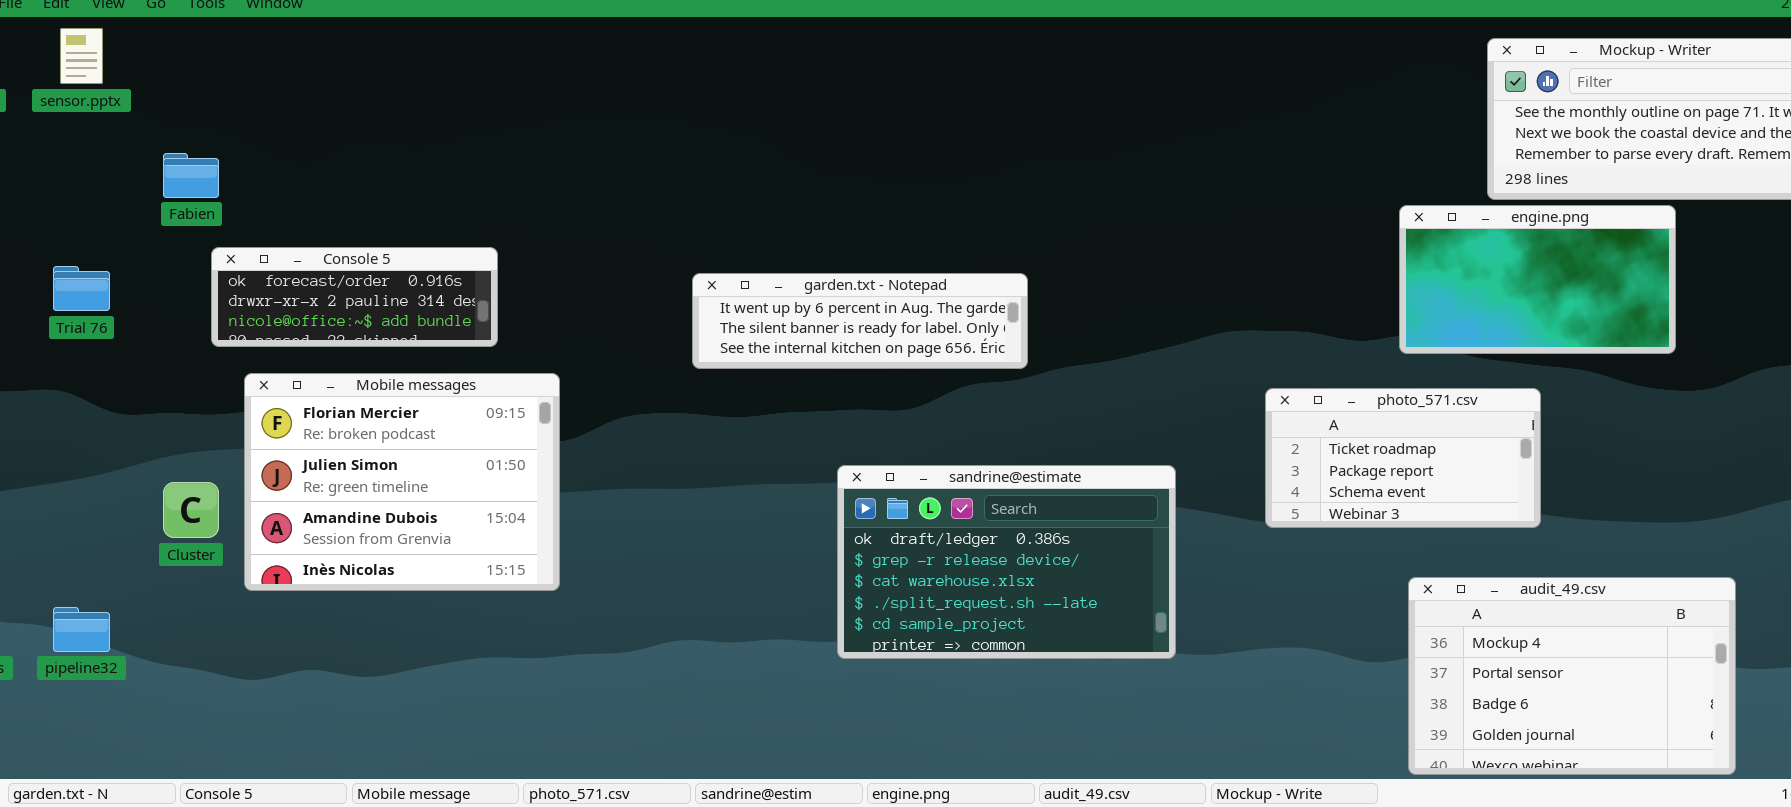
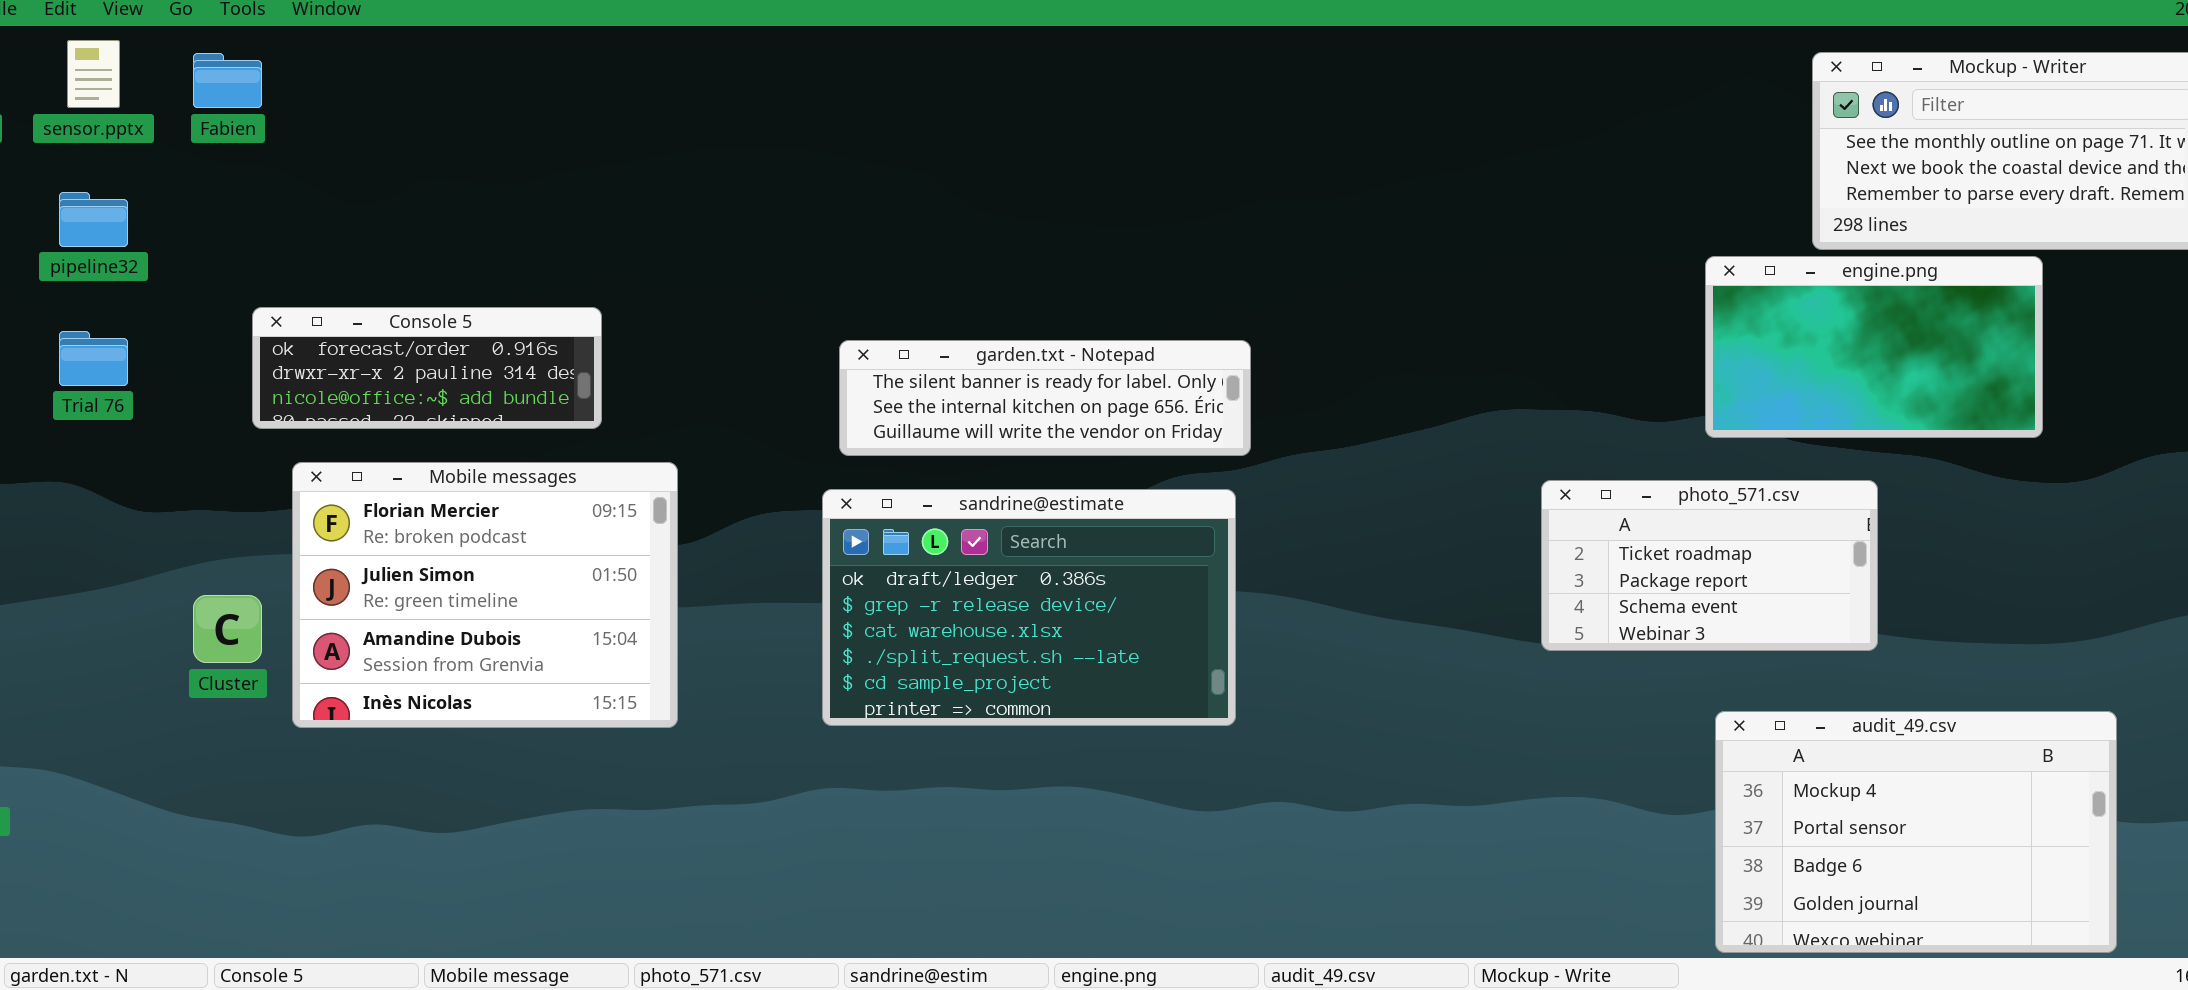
Fabien: [163,153,219,198] -> [193,53,262,108], moved
garden.txt - Notepad: [692,273,1028,369] -> [839,340,1251,456], scrolled down 1 row
sandrine@estimate: [837,465,1176,659] -> [822,489,1236,726], moved
pipeline32: [53,607,110,652] -> [59,192,128,247], moved

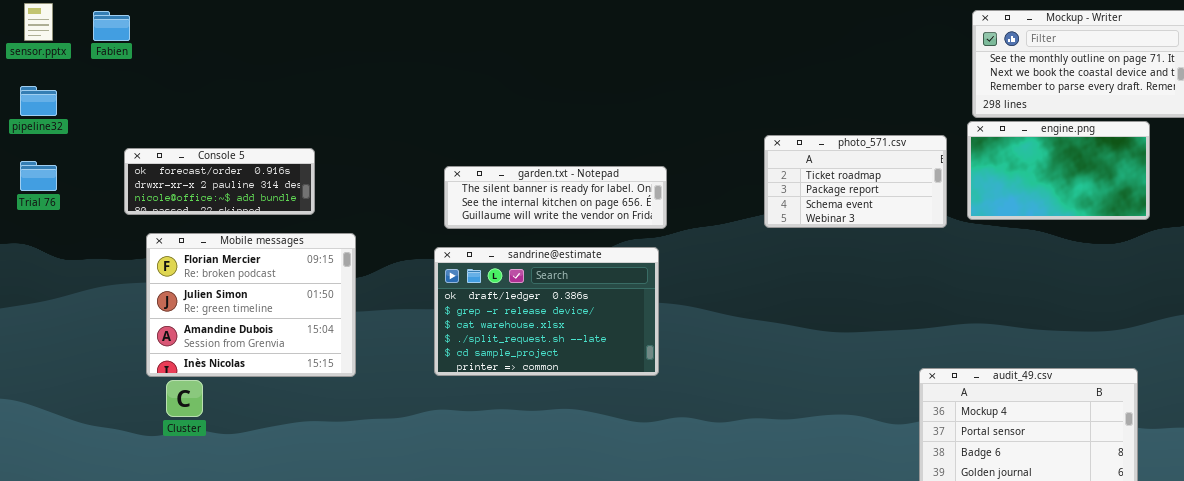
engine.png: [1705,256,2043,438] -> [967,121,1150,220], moved
photo_571.csv: [1541,480,1878,651] -> [764,135,947,228], moved
Cluster: [193,595,262,663] -> [166,380,203,417], moved

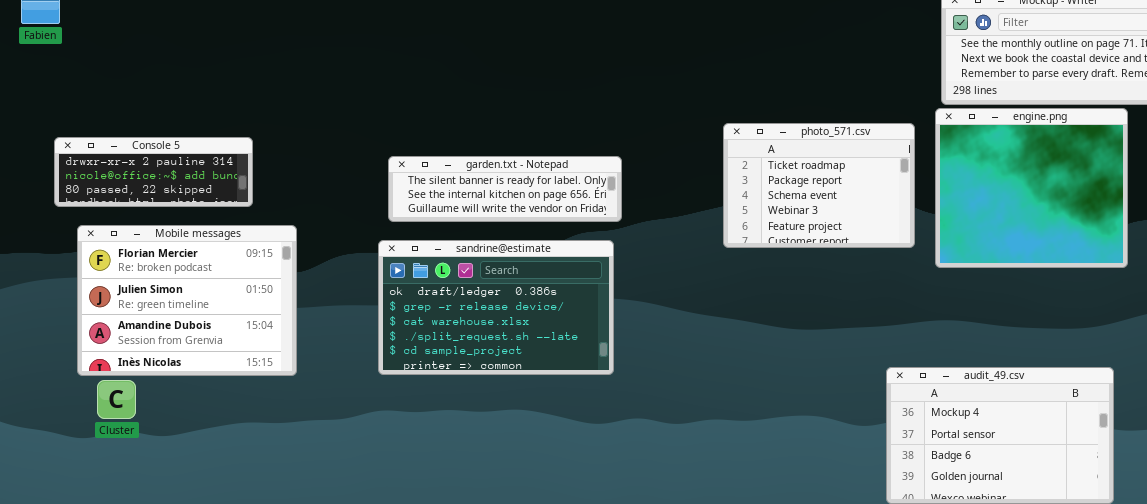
engine.png: [967,121,1150,220] -> [935,108,1128,268], resized
photo_571.csv: [764,135,947,228] -> [723,123,915,248], resized
Console 5: [124,148,315,215] -> [54,137,253,207], scrolled down 1 row

